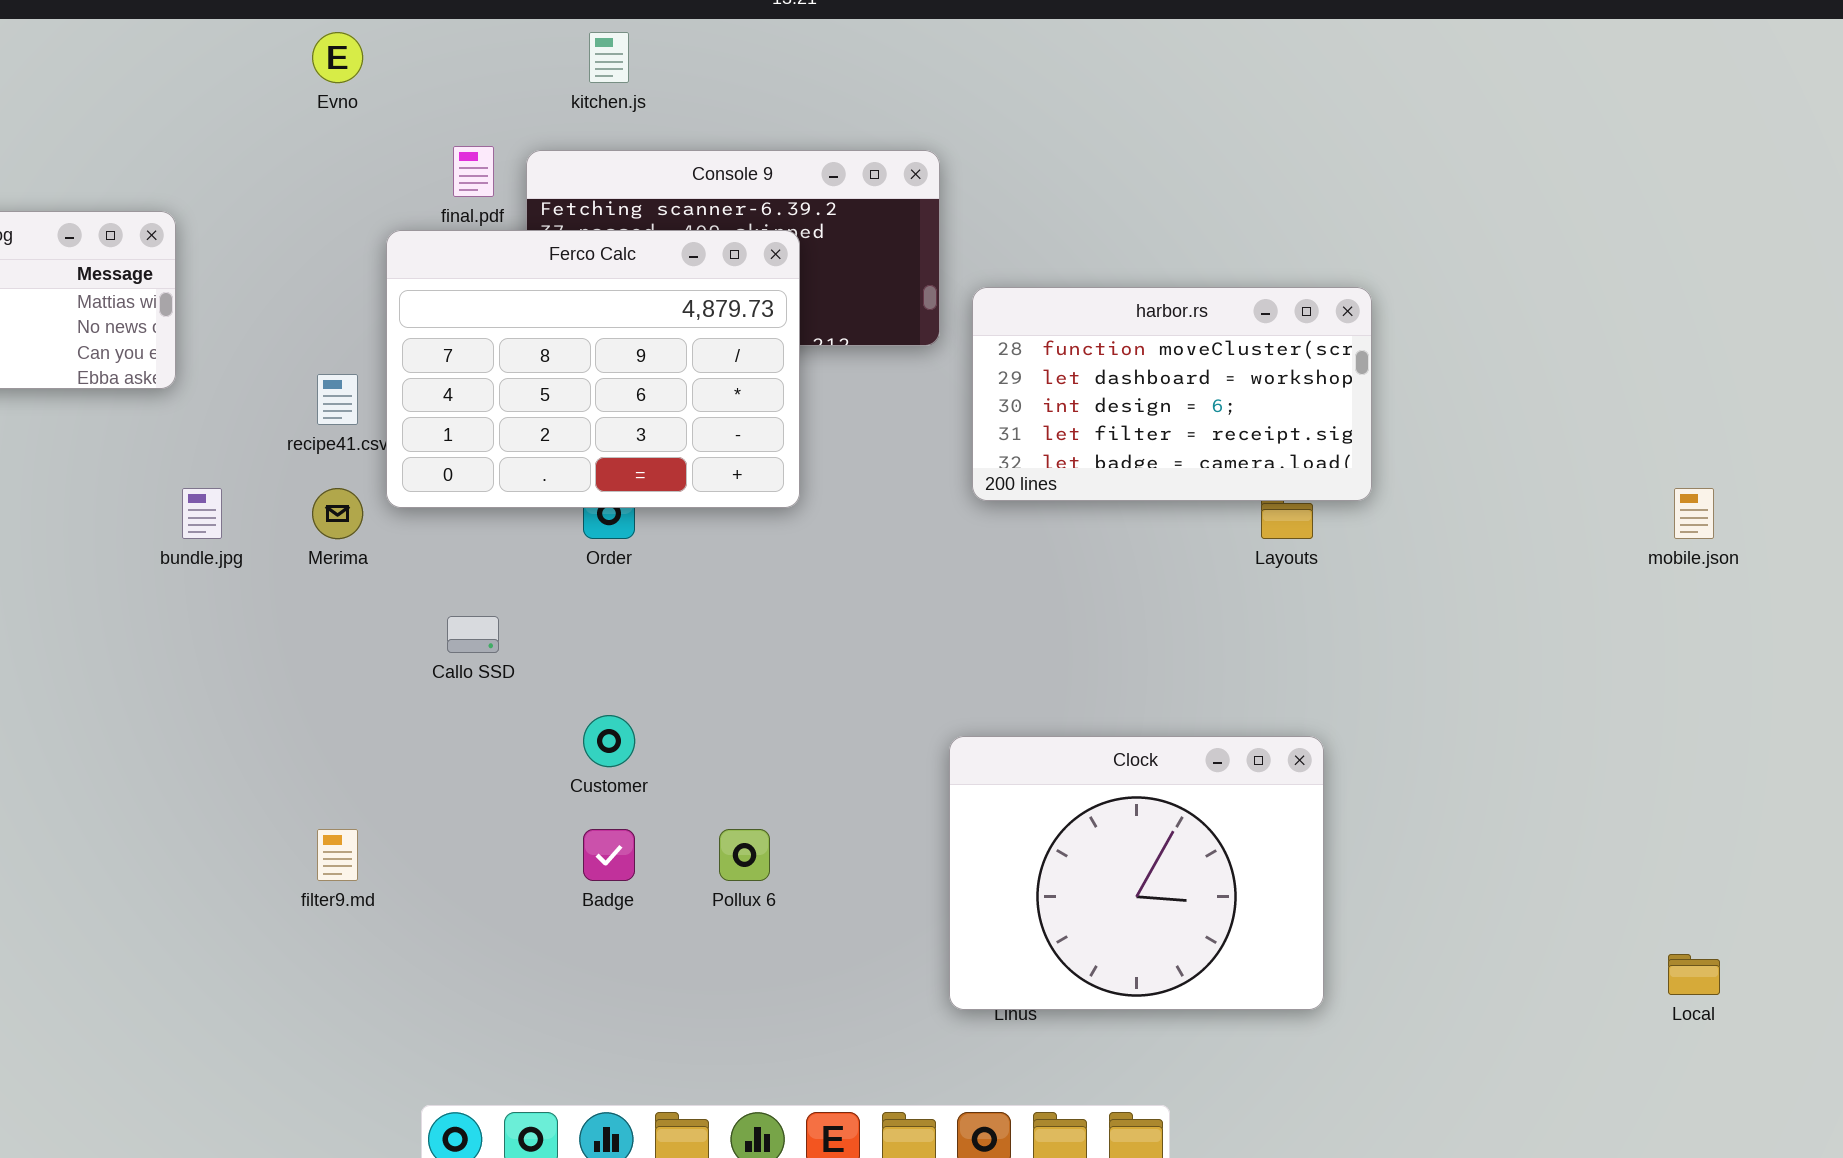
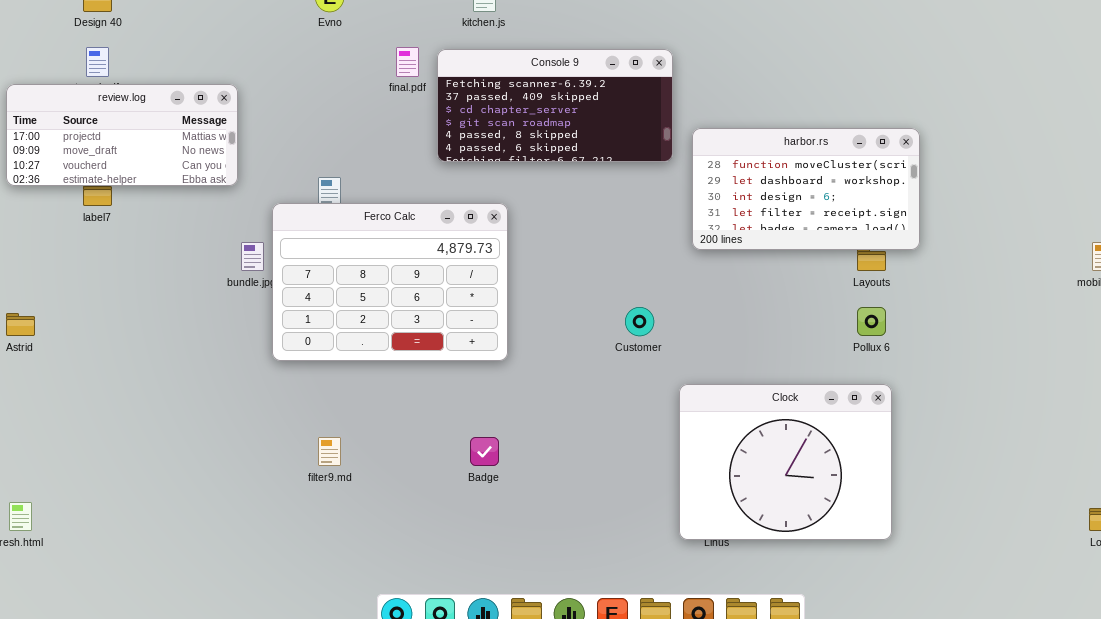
Ferco Calc: [386,230,800,508] -> [272,203,508,361], moved
Customer: [583,715,635,767] -> [625,307,654,336], moved
Pollux 6: [719,829,770,881] -> [857,307,886,336], moved

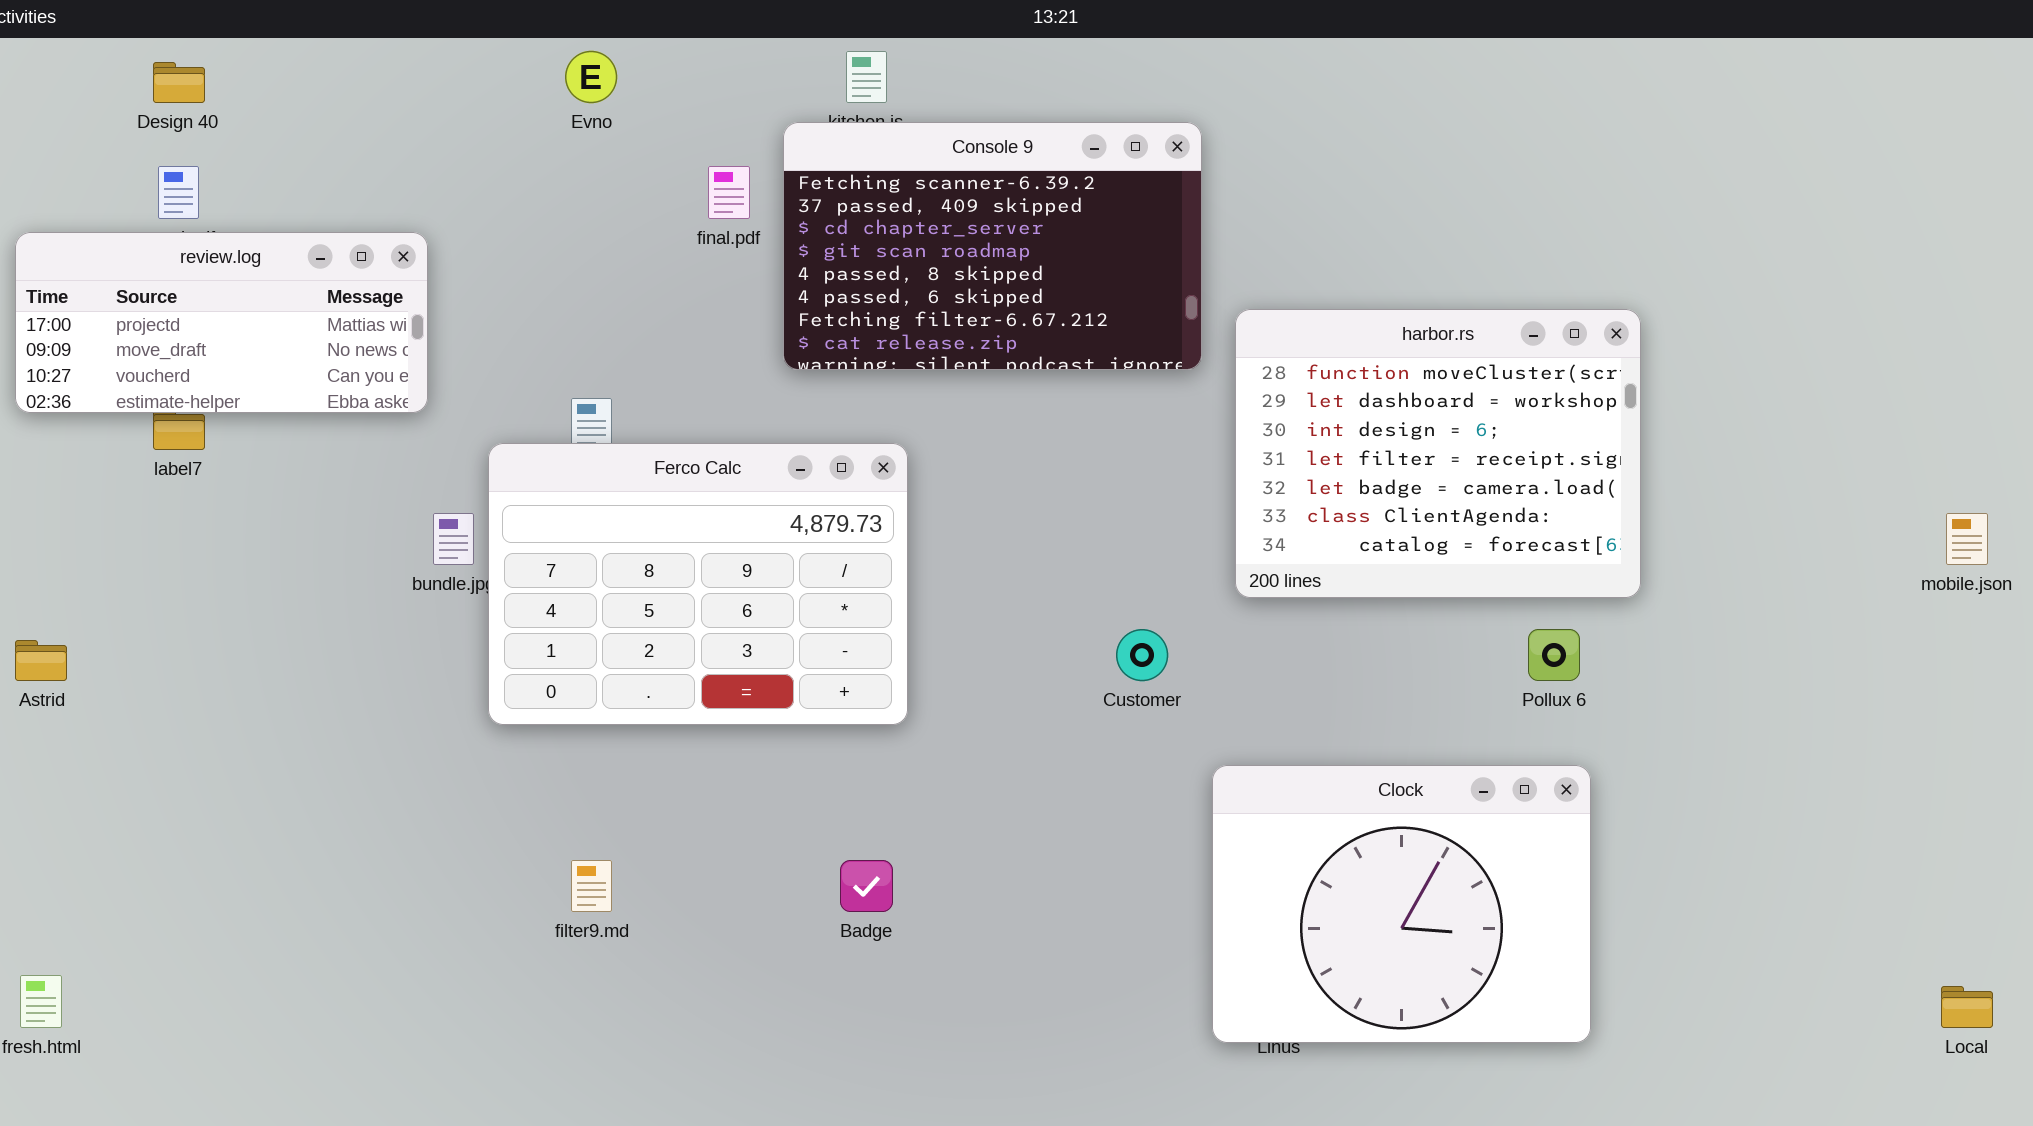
Console 9: [437,49,673,162] -> [783,122,1202,370], resized
harbor.rs: [692,128,920,250] -> [1235,309,1641,598], resized

